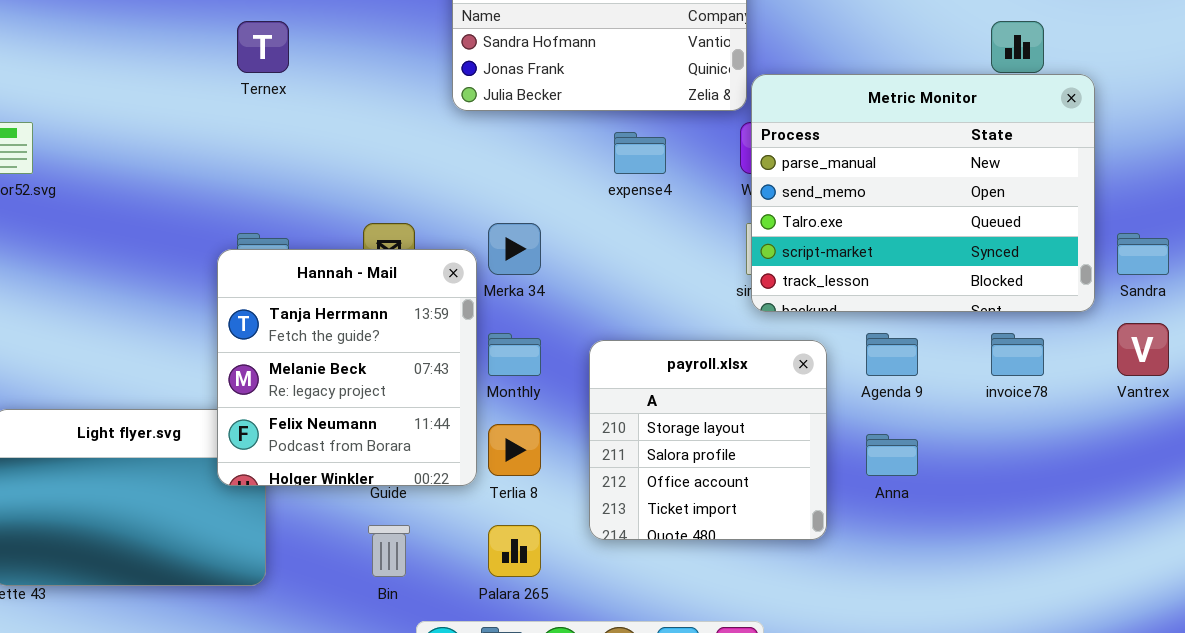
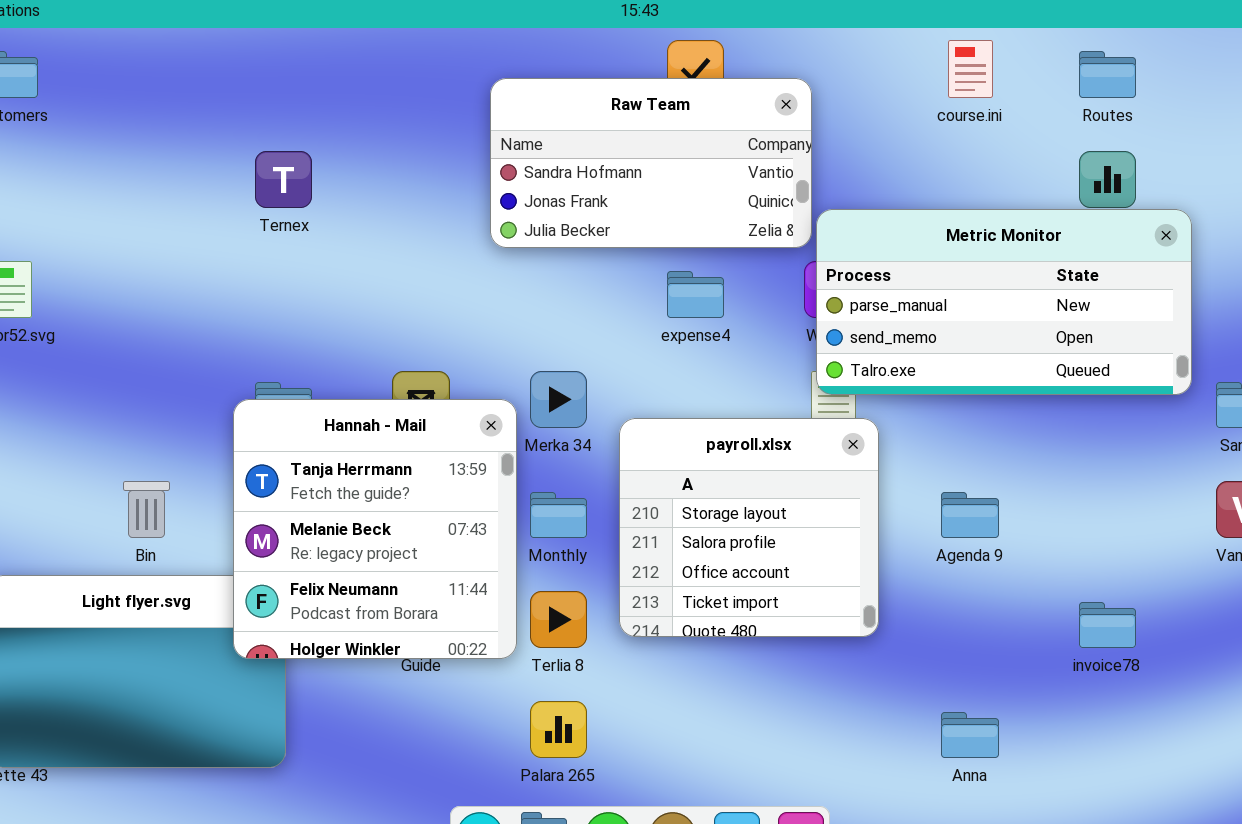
Metric Monitor: [751,74,1095,312] -> [816,209,1192,395], resized
invoice78: [991,333,1044,376] -> [1079,602,1136,648], moved
payroll.xlsx: [589,340,827,540] -> [619,418,879,637], moved
Anna: [866,434,918,476] -> [941,712,999,758], moved
Bin: [368,525,410,577] -> [123,481,170,538], moved

